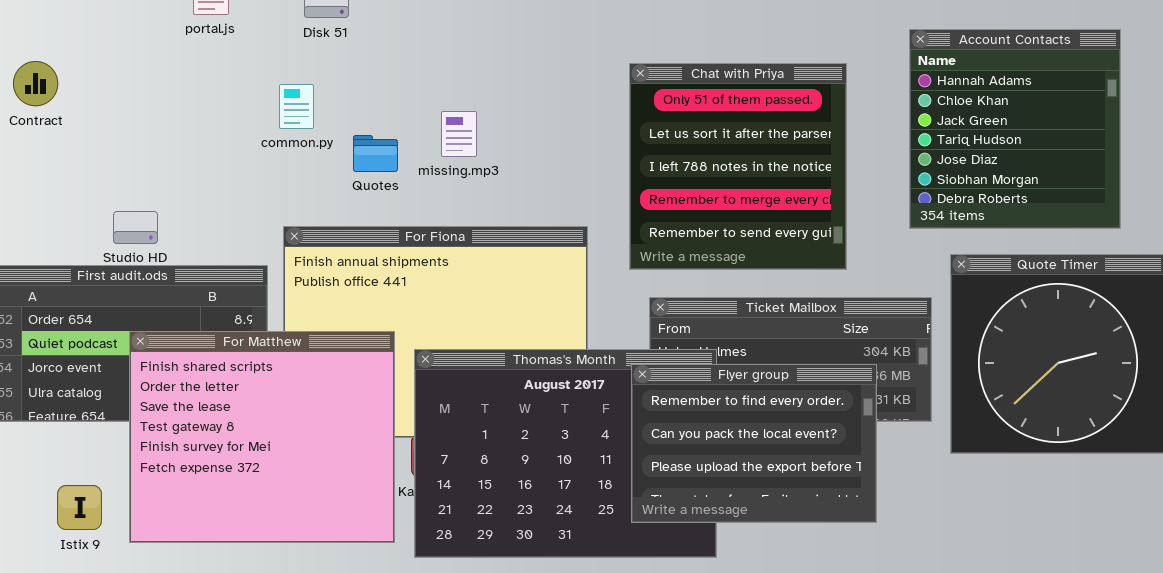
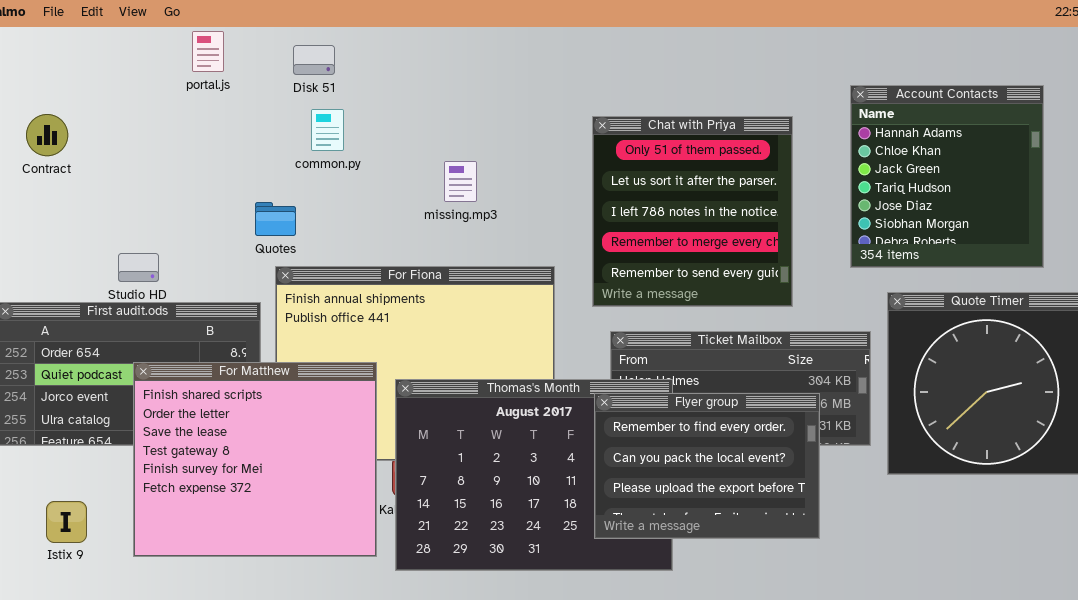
common.py: [279,84,314,129] -> [311,109,344,151], moved
missing.mp3: [441,111,477,157] -> [444,161,477,202], moved
Quotes: [353,135,398,172] -> [255,202,296,236], moved
Istix 9: [57,485,102,530] -> [46,501,87,543], moved

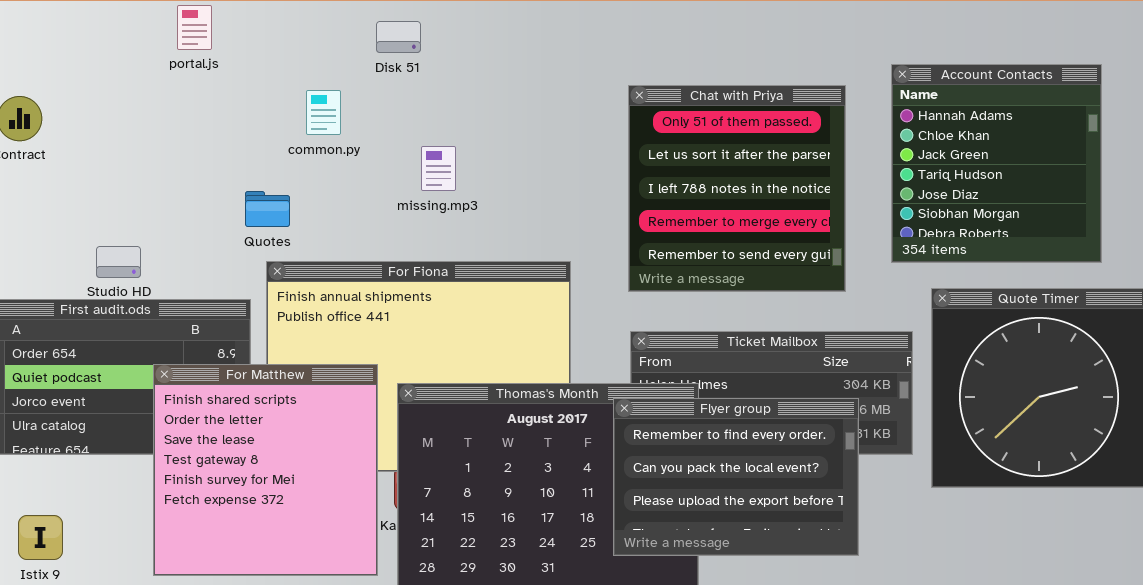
Disk 51: [293,45,335,75] -> [376,21,421,53], moved
Chat with Priya: [592,116,793,307] -> [628,85,846,292], moved
missing.mp3: [444,161,477,202] -> [421,146,456,191], moved
For Matthew: [133,362,377,557] -> [153,364,378,576], resized

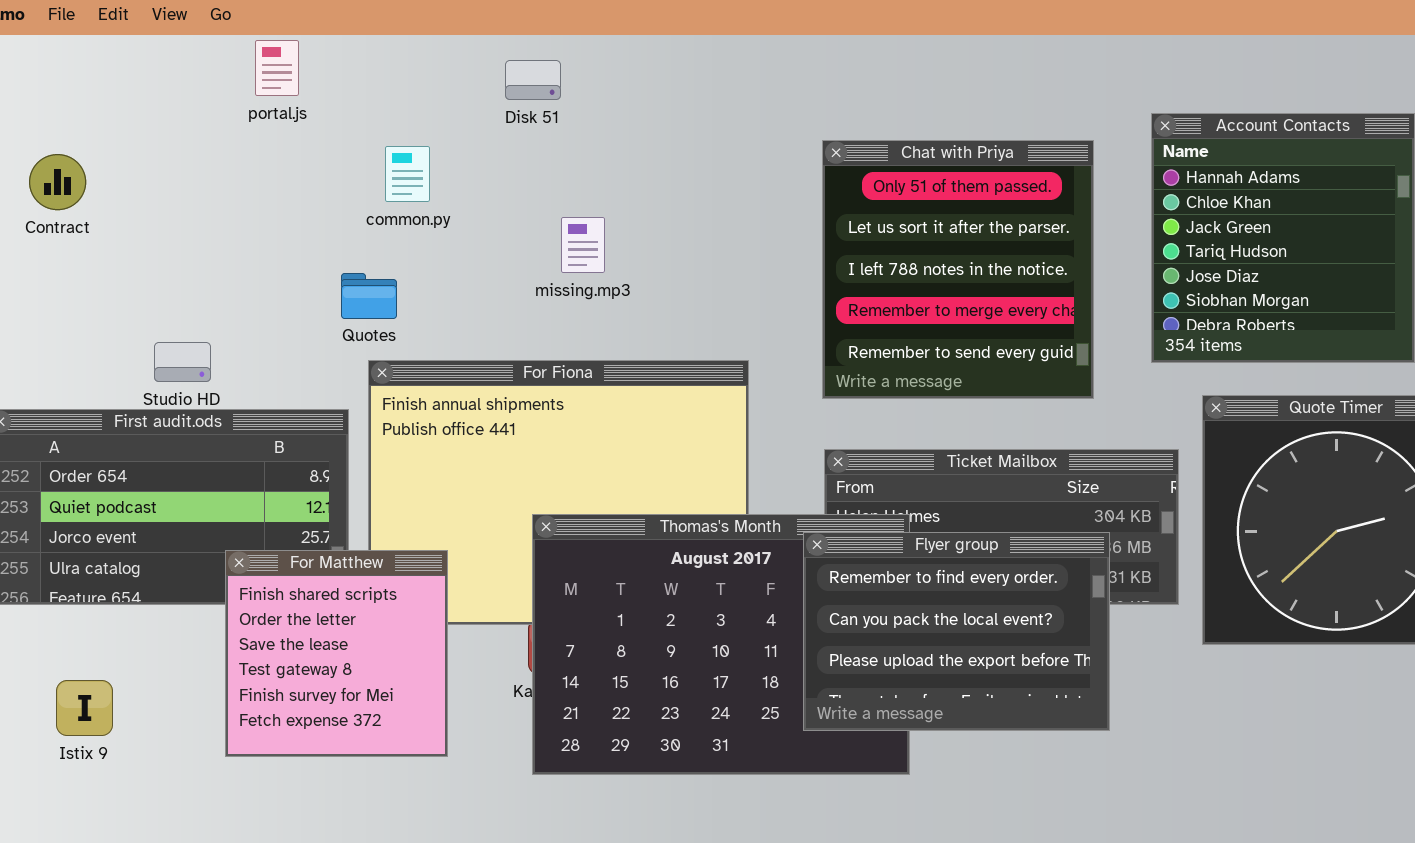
common.py: [306,90,341,135] -> [385,146,430,202], moved
For Matthew: [153,364,378,576] -> [225,550,448,757], resized

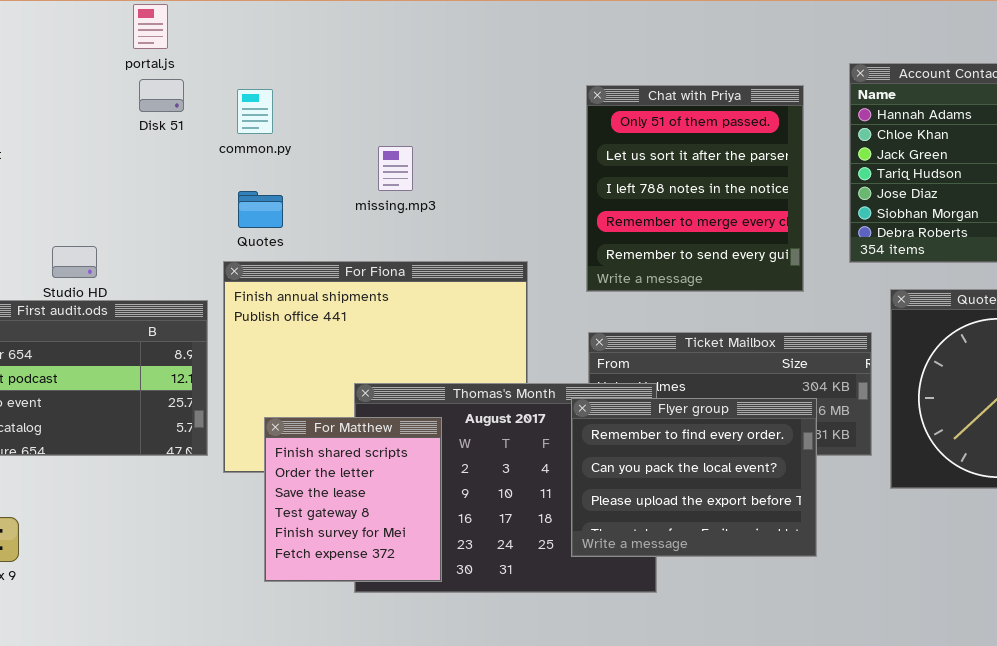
Disk 51: [505,60,561,100] -> [139,79,184,112], moved
Quotes: [341,273,397,319] -> [238,191,283,228], moved
For Matthew: [225,550,448,757] -> [264,417,442,582], moved

